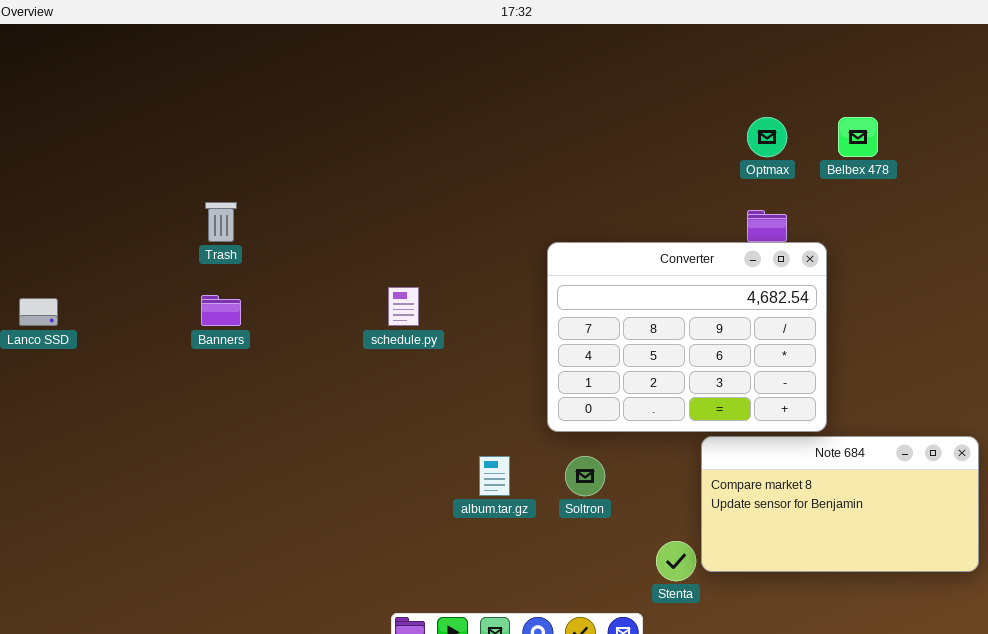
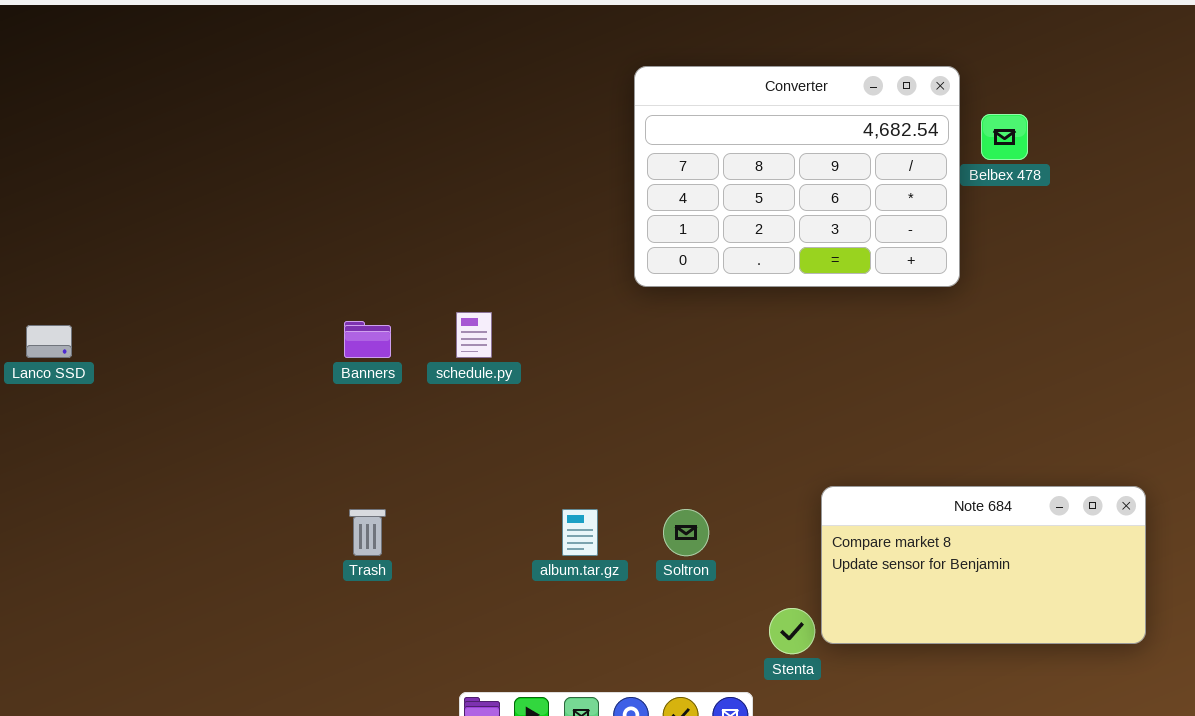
Trash: [205,202,237,242] -> [349,509,386,556], moved
Converter: [547,242,827,432] -> [634,66,960,287], moved
Banners: [201,295,241,326] -> [344,321,391,358], moved

